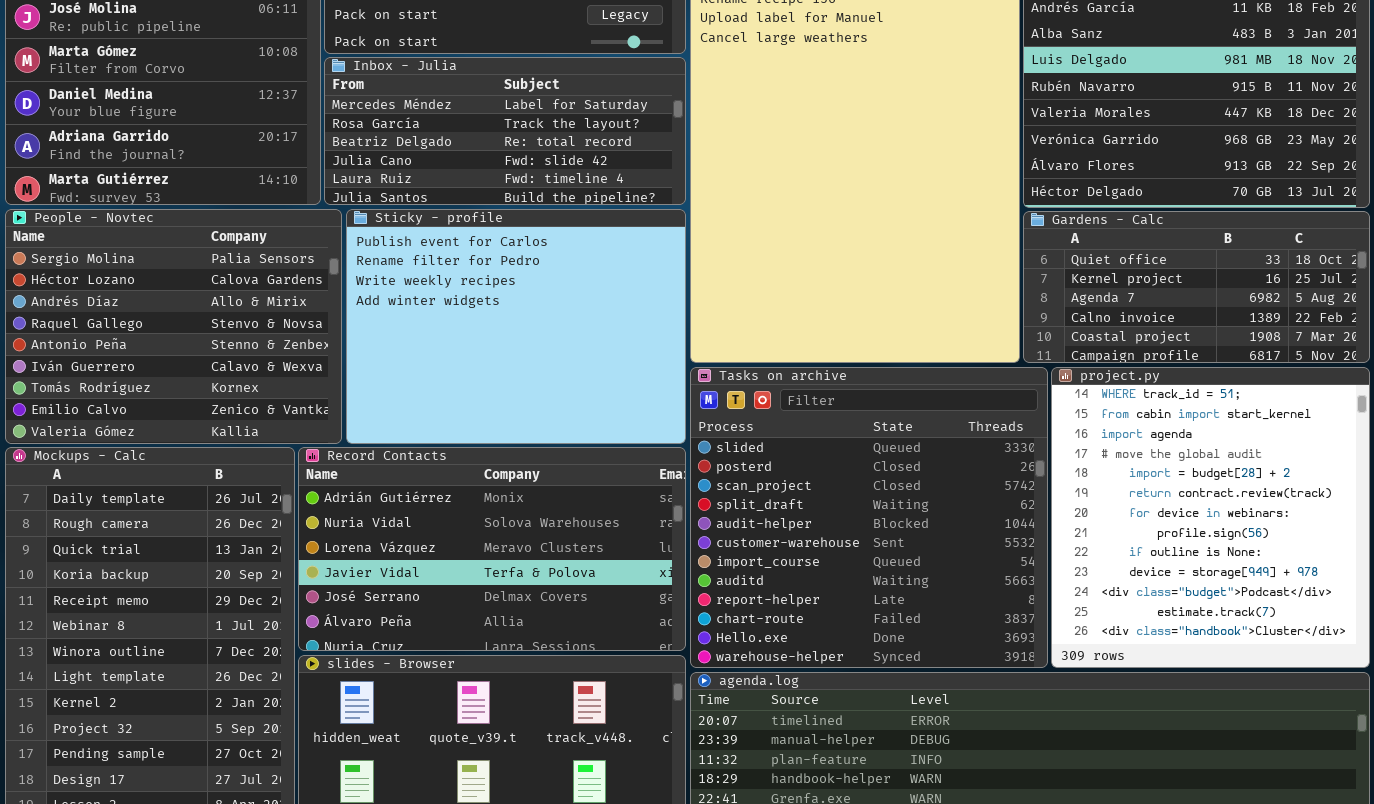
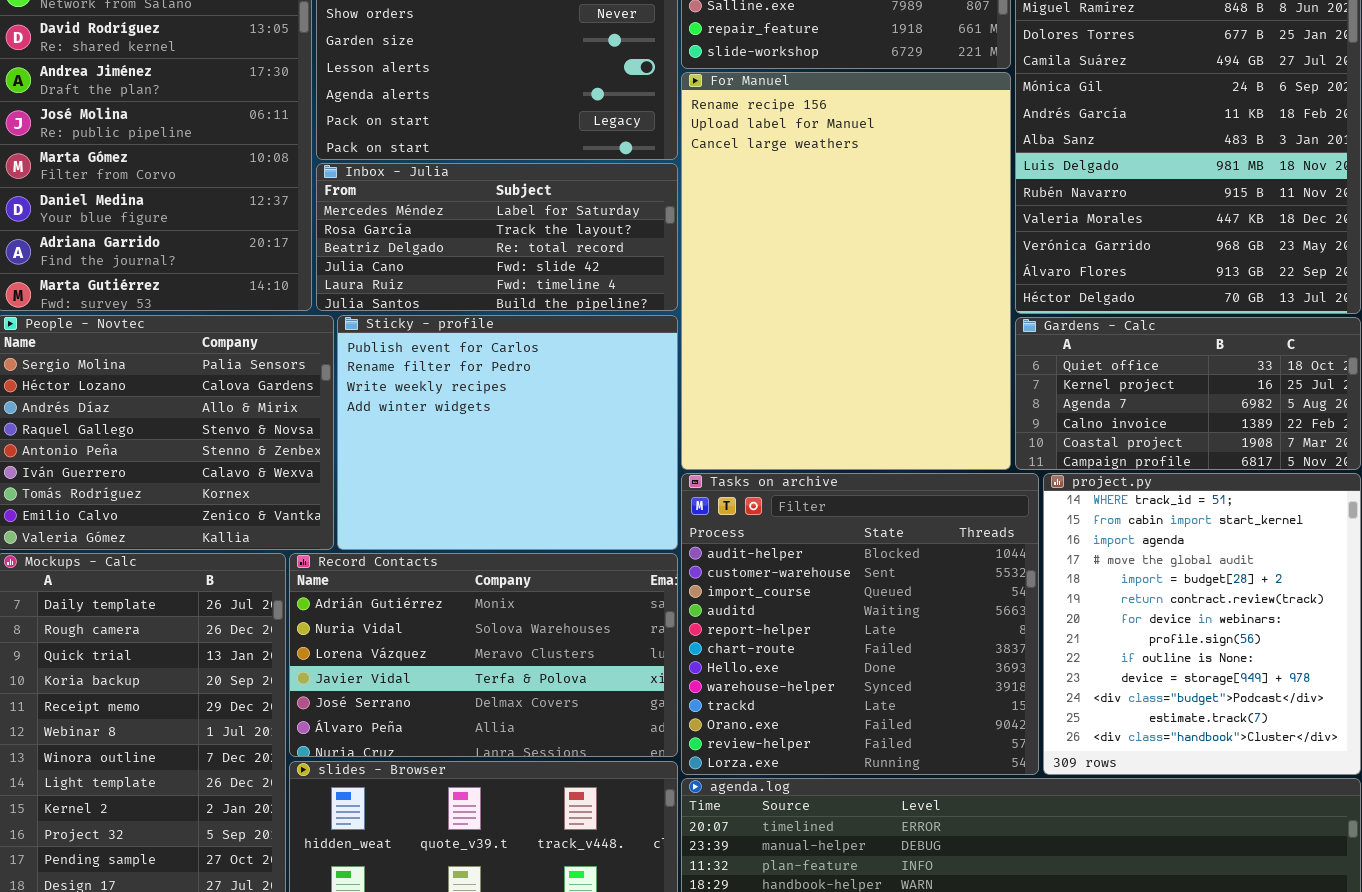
Tasks on archive: [690,367,1048,668] -> [681,473,1039,775], scrolled down 4 rows

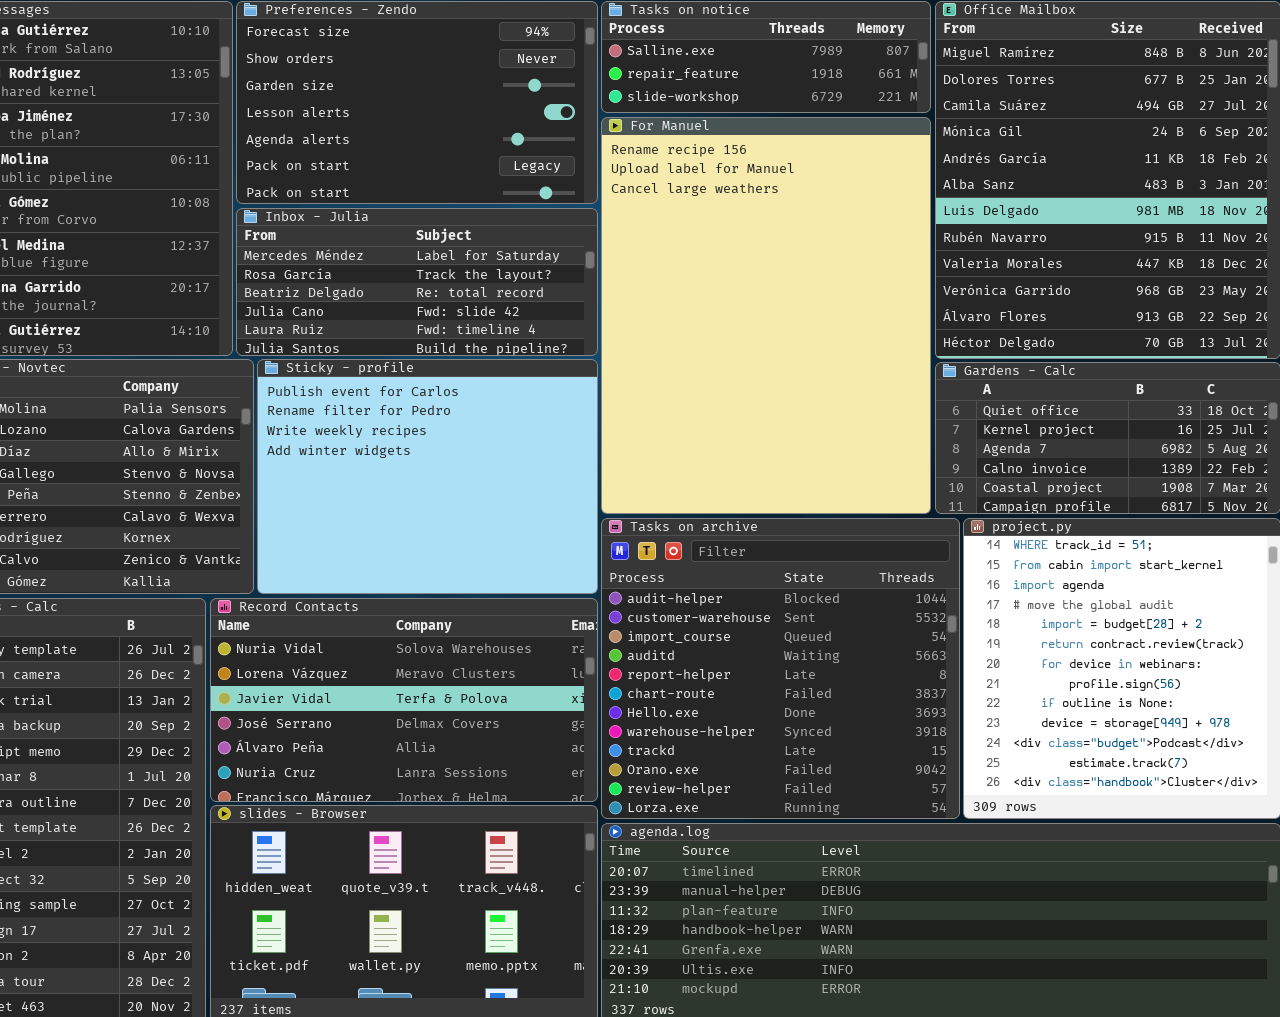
Record Contacts: [289,553,678,757] -> [210,598,598,802], scrolled down 1 row

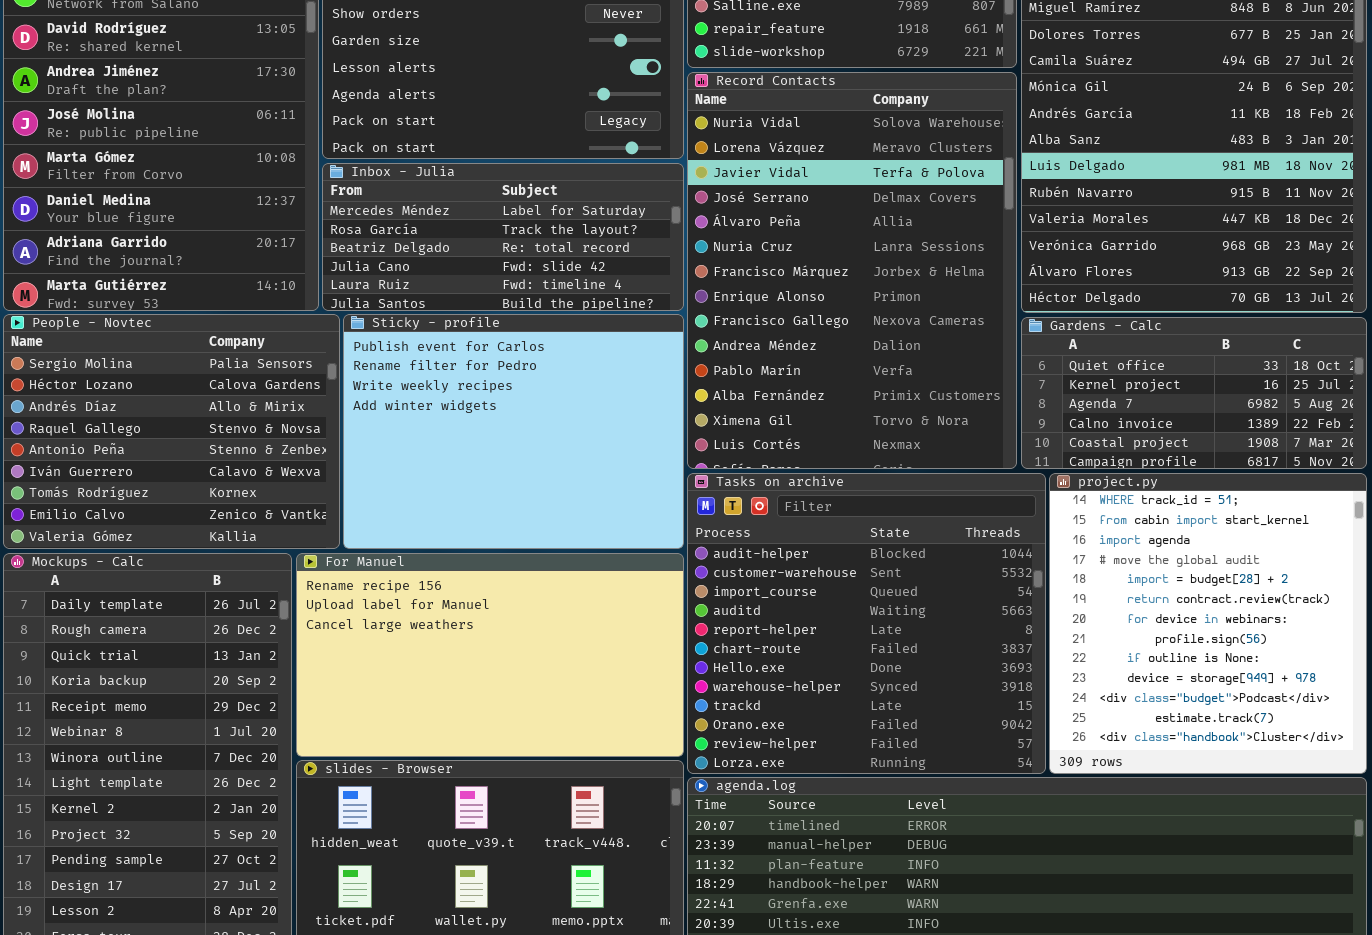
For Manuel: [601,117,931,514] -> [296,553,684,757], moved, resized
Record Contacts: [210,598,598,802] -> [687,72,1017,469], moved, resized

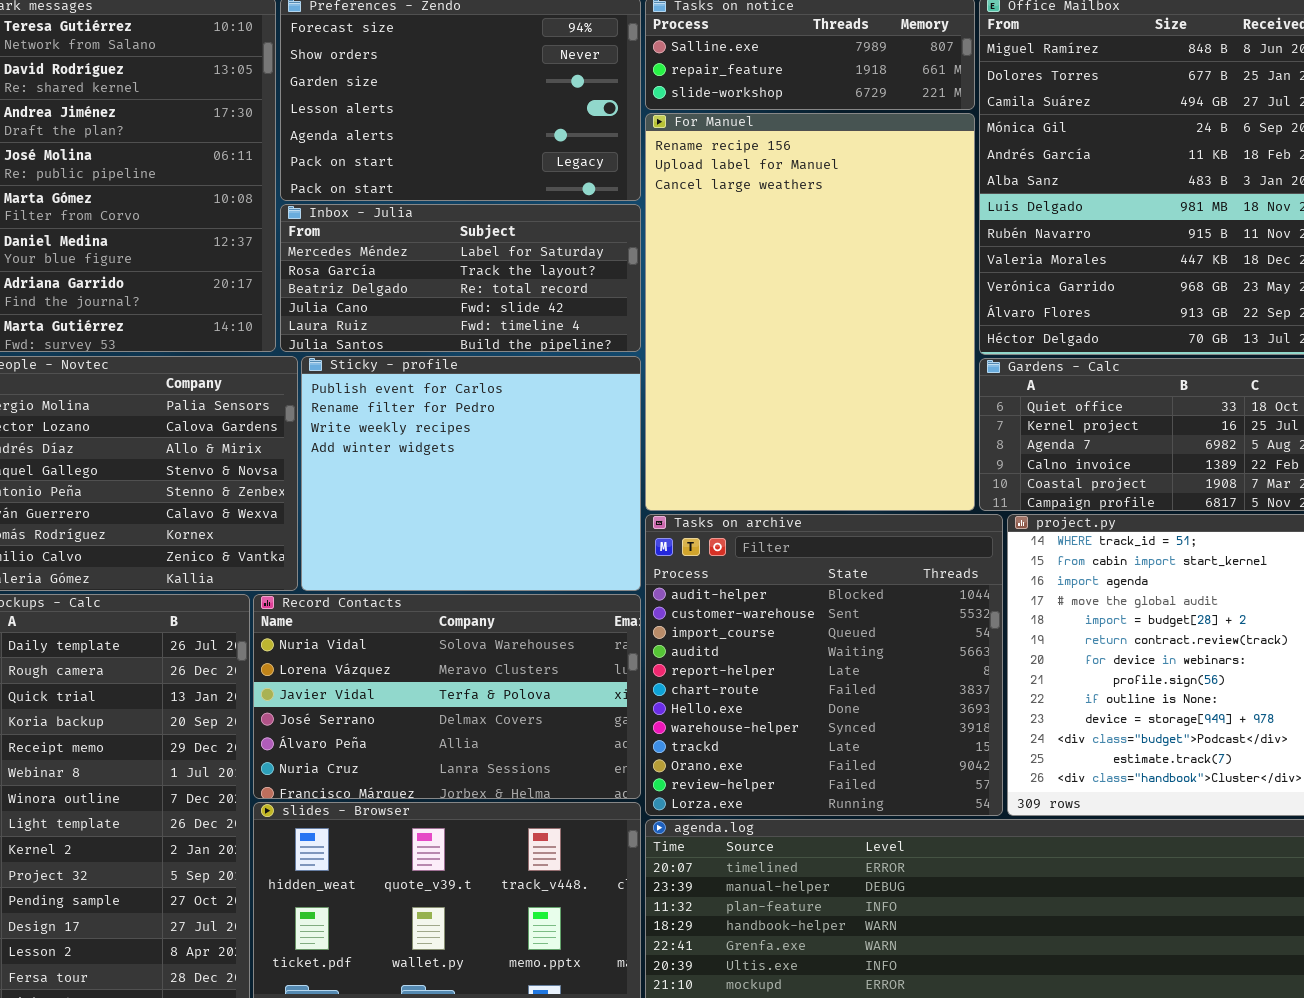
Record Contacts: [687,72,1017,469] -> [253,594,641,799], moved, resized
For Manuel: [296,553,684,757] -> [645,113,975,511], moved, resized

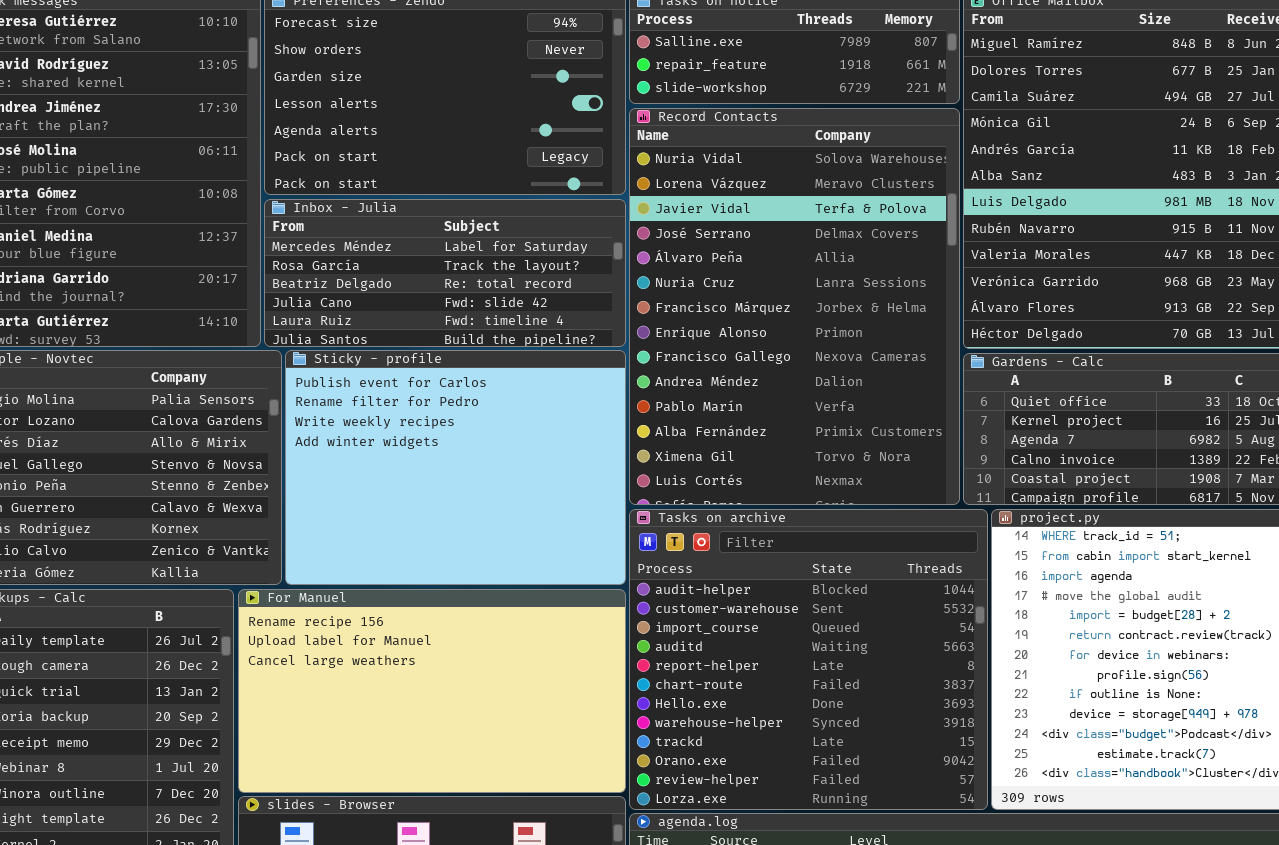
For Manuel: [645,113,975,511] -> [238,589,626,793], moved, resized
Record Contacts: [253,594,641,799] -> [629,108,960,505], moved, resized

